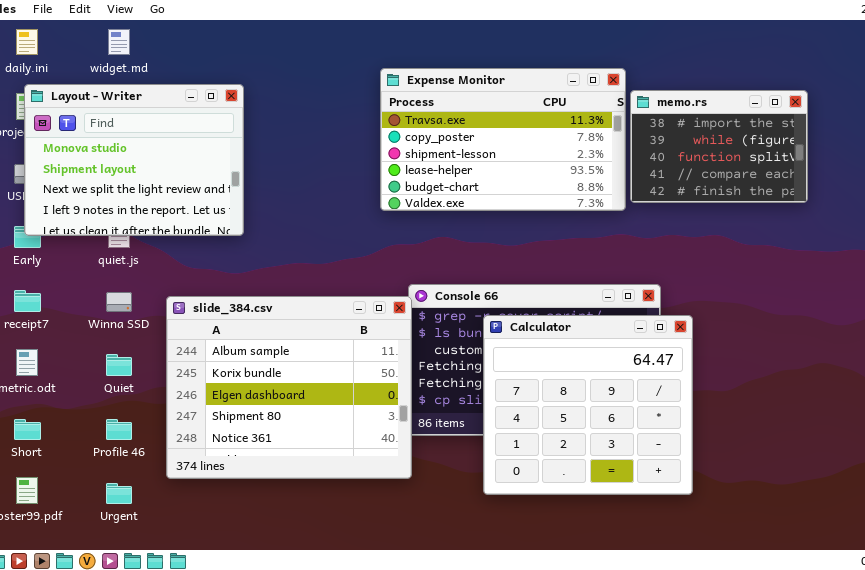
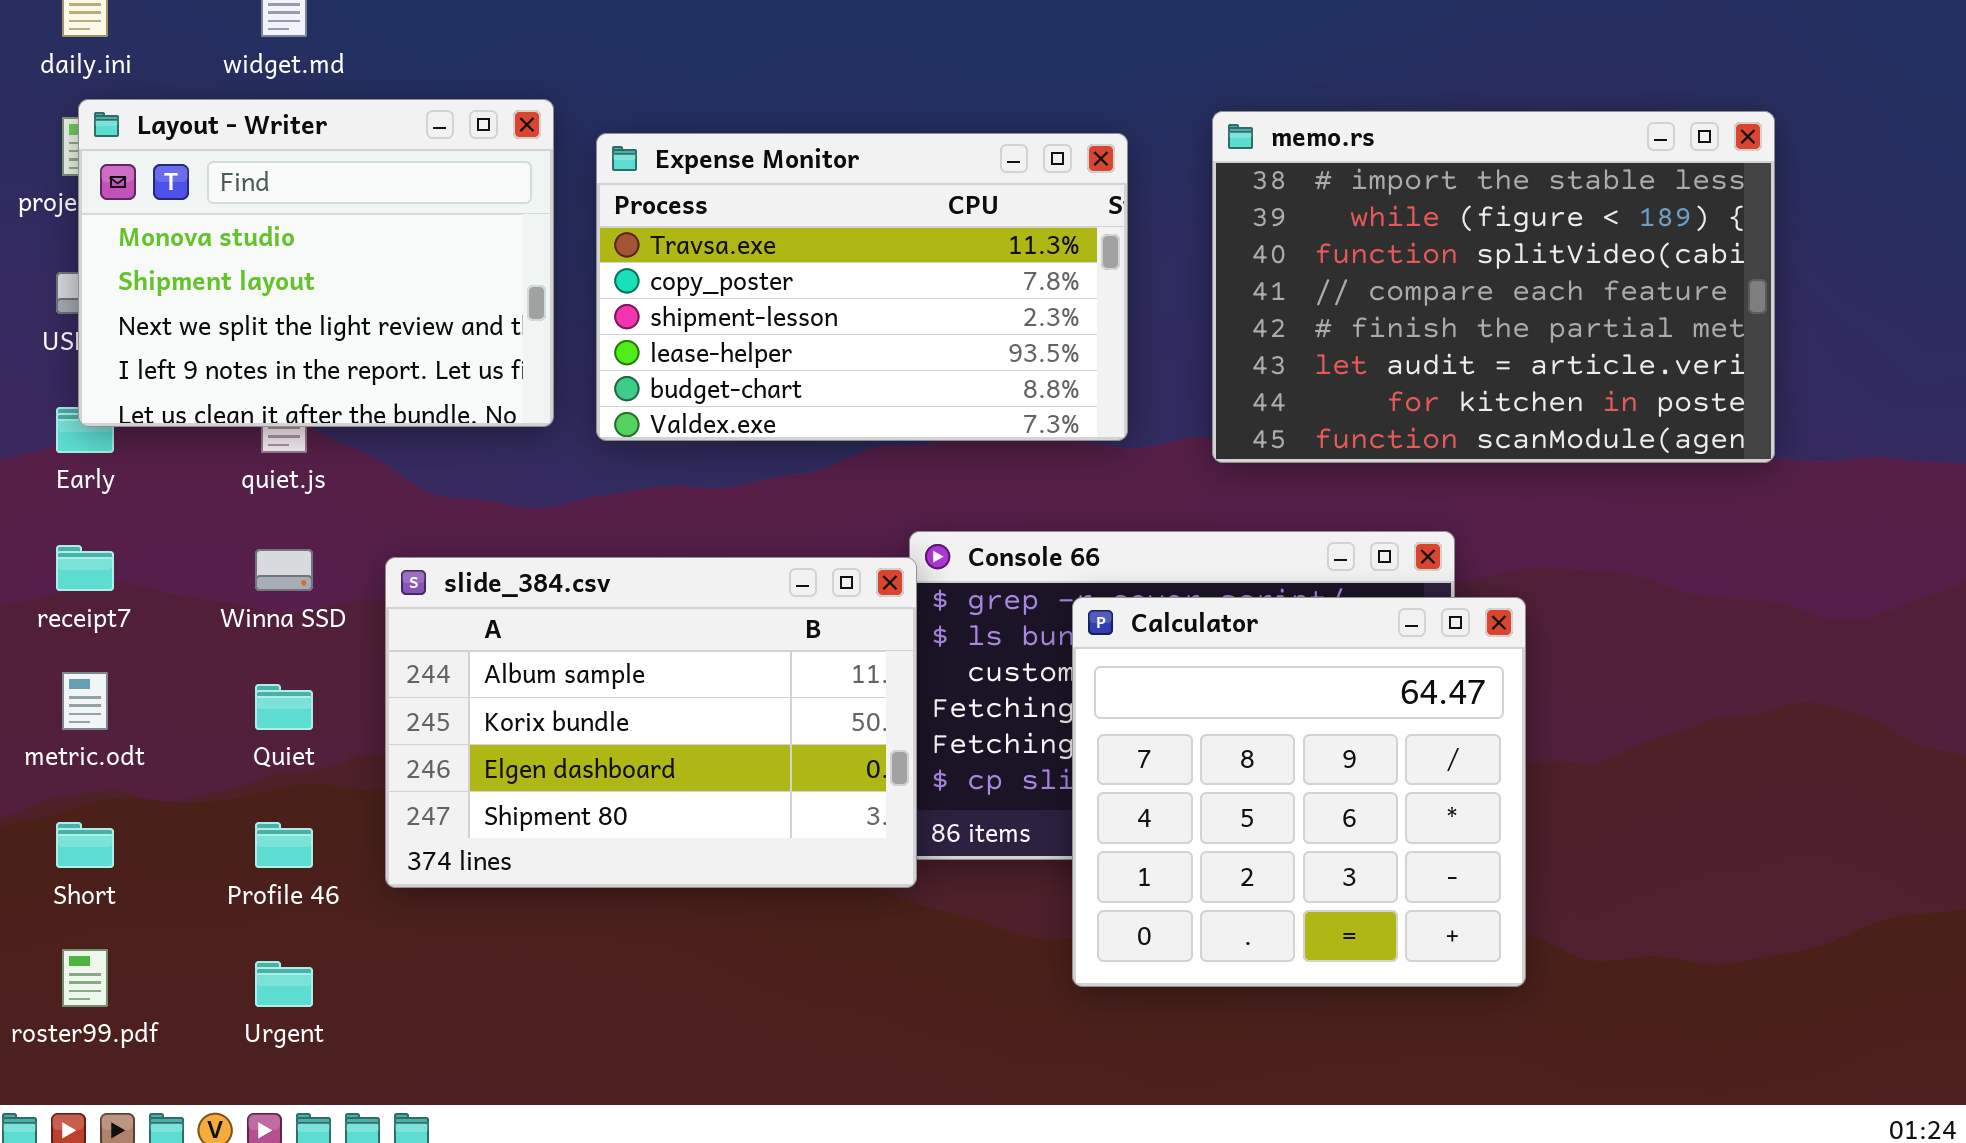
Expense Monitor: [380,68,626,211] -> [596,133,1128,441], moved
memo.rs: [630,90,808,203] -> [1212,111,1775,463], resized
slide_384.csv: [166,296,412,479] -> [385,557,917,888], resized

